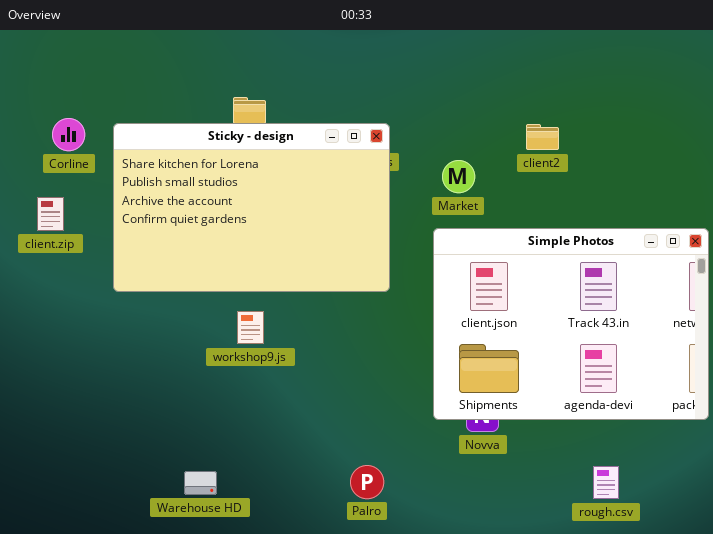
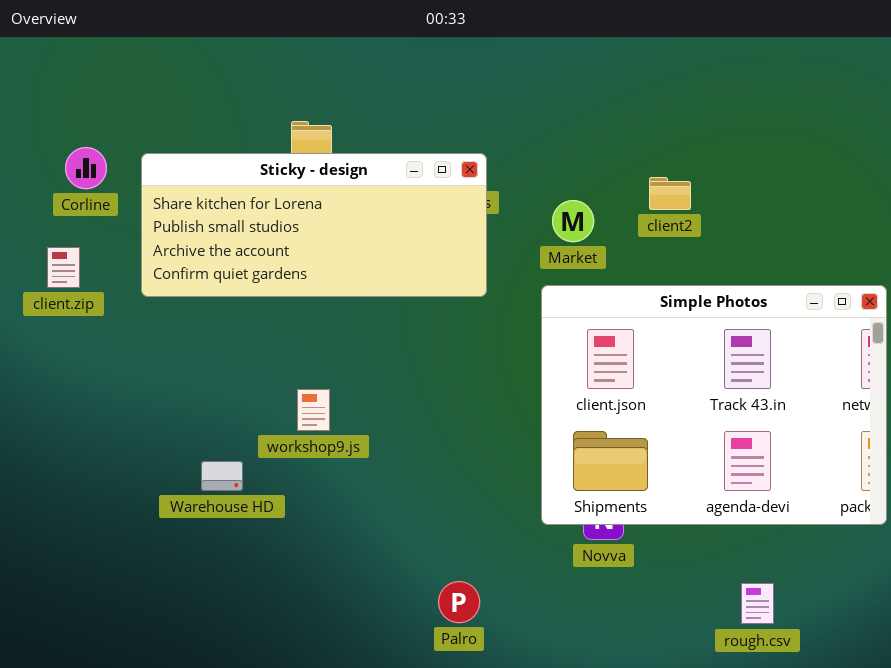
Sticky - design: [113,123,390,292] -> [141,153,487,297], resized
client2: [526,124,559,150] -> [649,177,691,210], moved
Warehouse HD: [184,471,217,495] -> [201,461,243,491], moved

